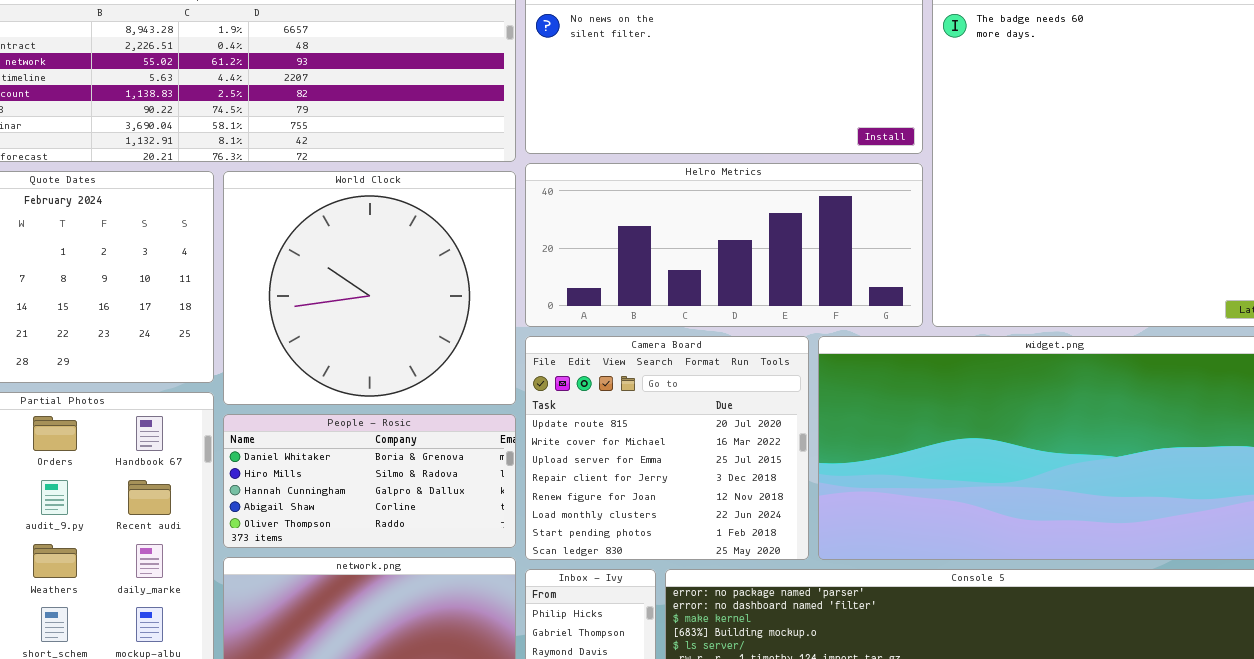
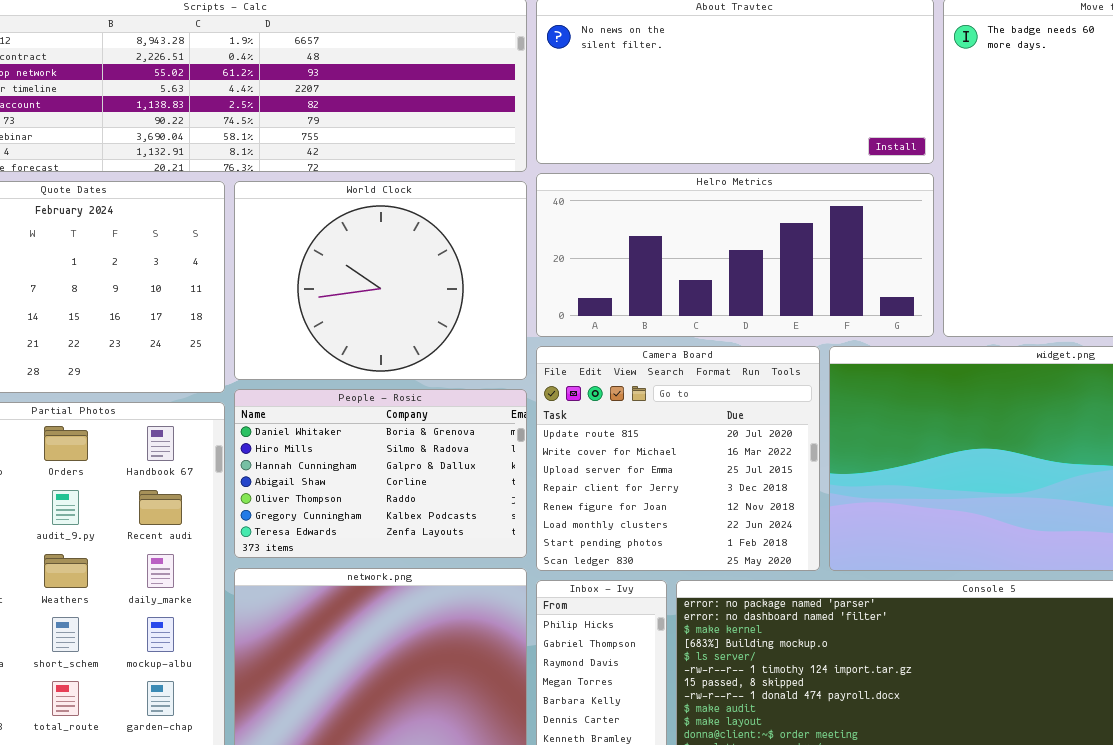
World Clock: [223,171,516,405] -> [234,181,527,380], resized
People - Rosic: [223,414,516,548] -> [234,389,527,558], resized

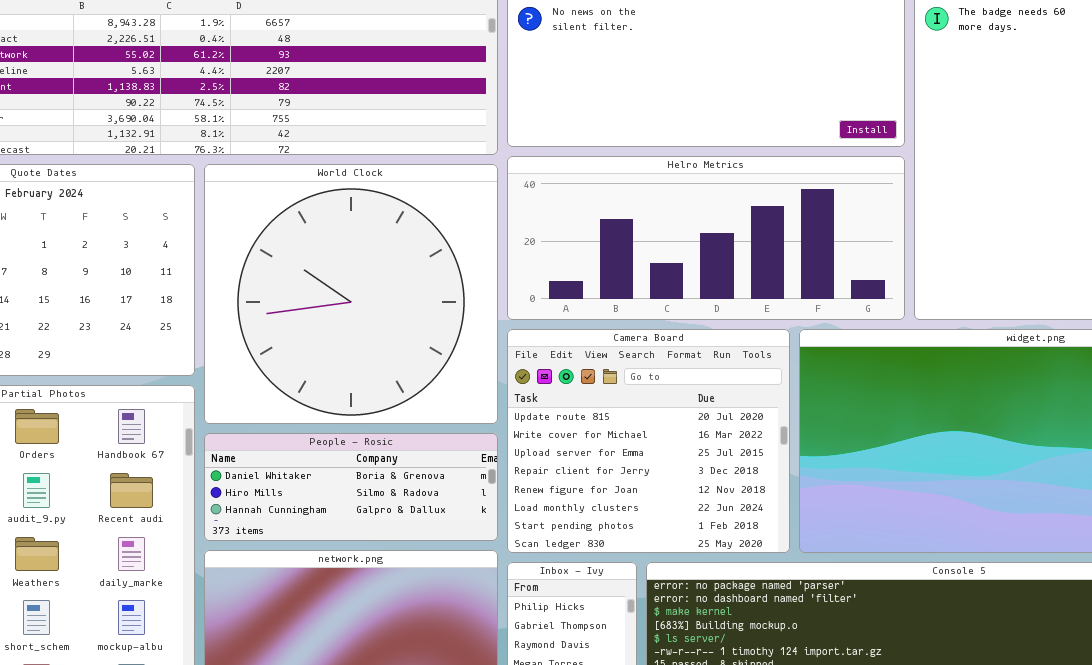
World Clock: [234,181,527,380] -> [204,164,498,424], resized
People - Rosic: [234,389,527,558] -> [204,433,498,541], resized

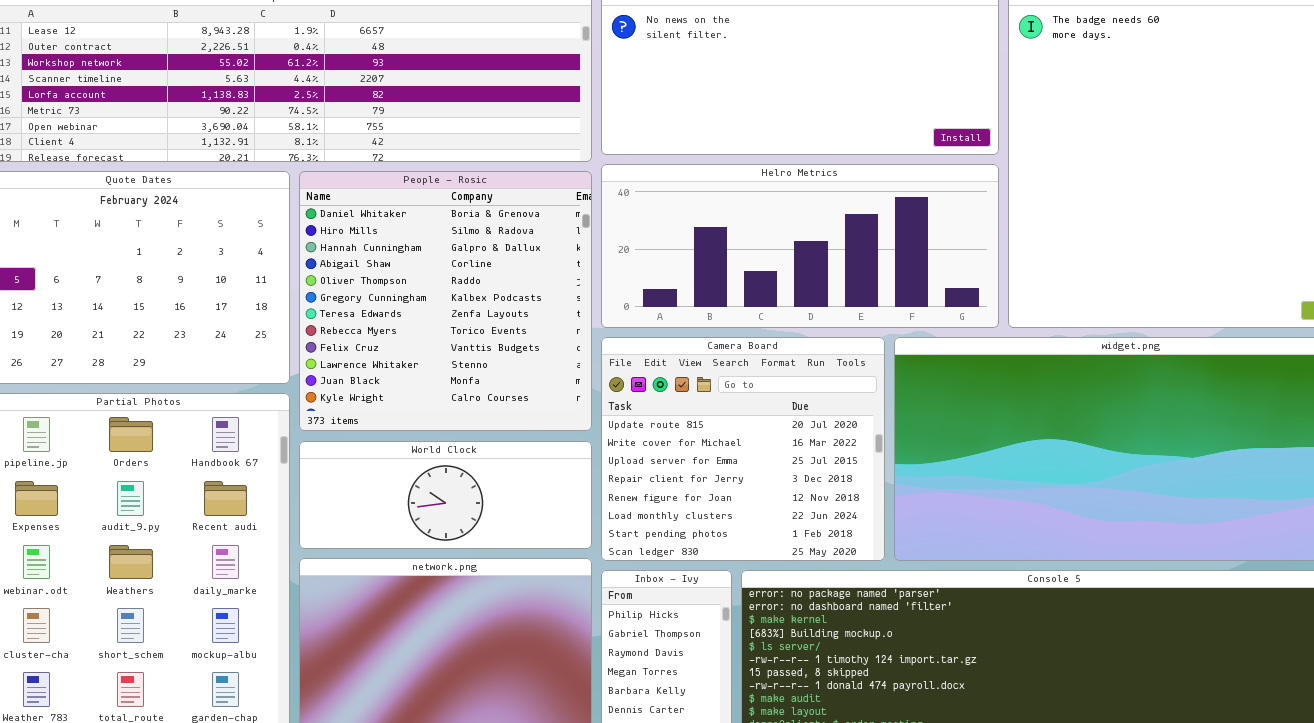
World Clock: [204,164,498,424] -> [299,441,592,549], moved, resized
People - Rosic: [204,433,498,541] -> [299,171,592,431], moved, resized

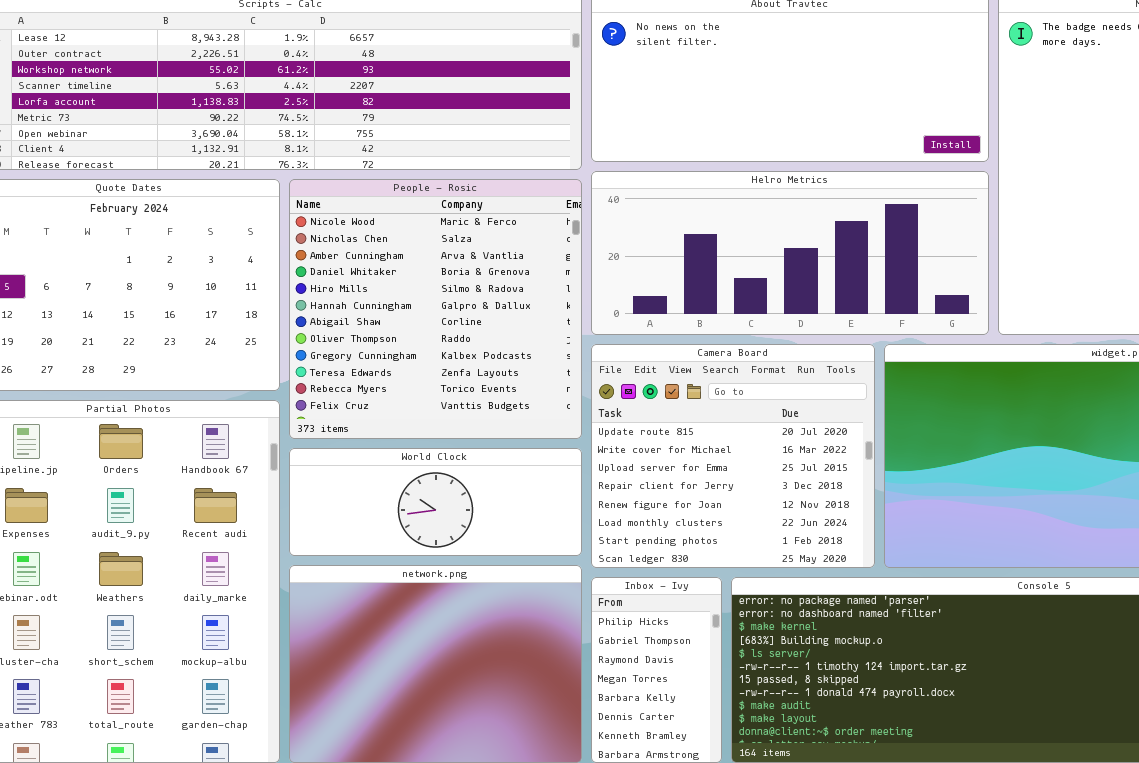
People - Rosic: [299,171,592,431] -> [289,179,582,439], scrolled up 3 rows

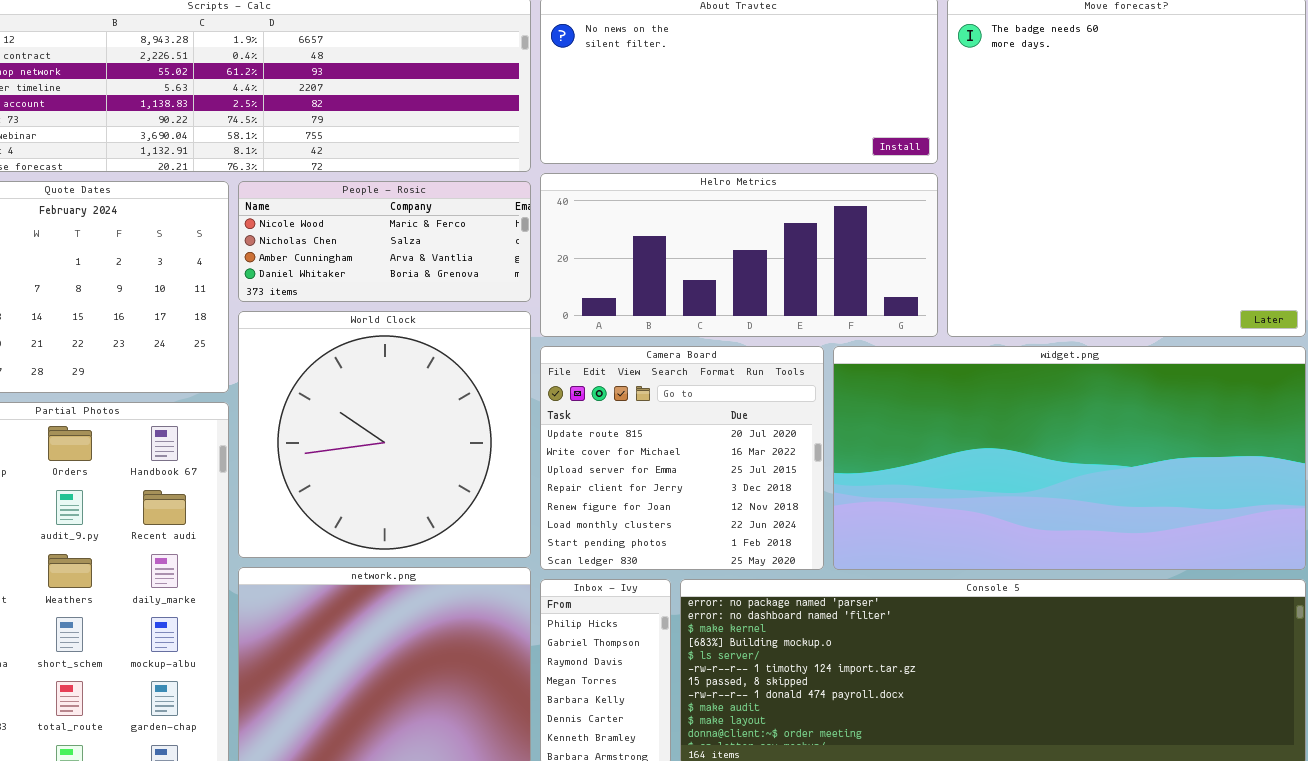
People - Rosic: [289,179,582,439] -> [238,181,531,302], resized
World Clock: [289,448,582,556] -> [238,311,531,558], resized

